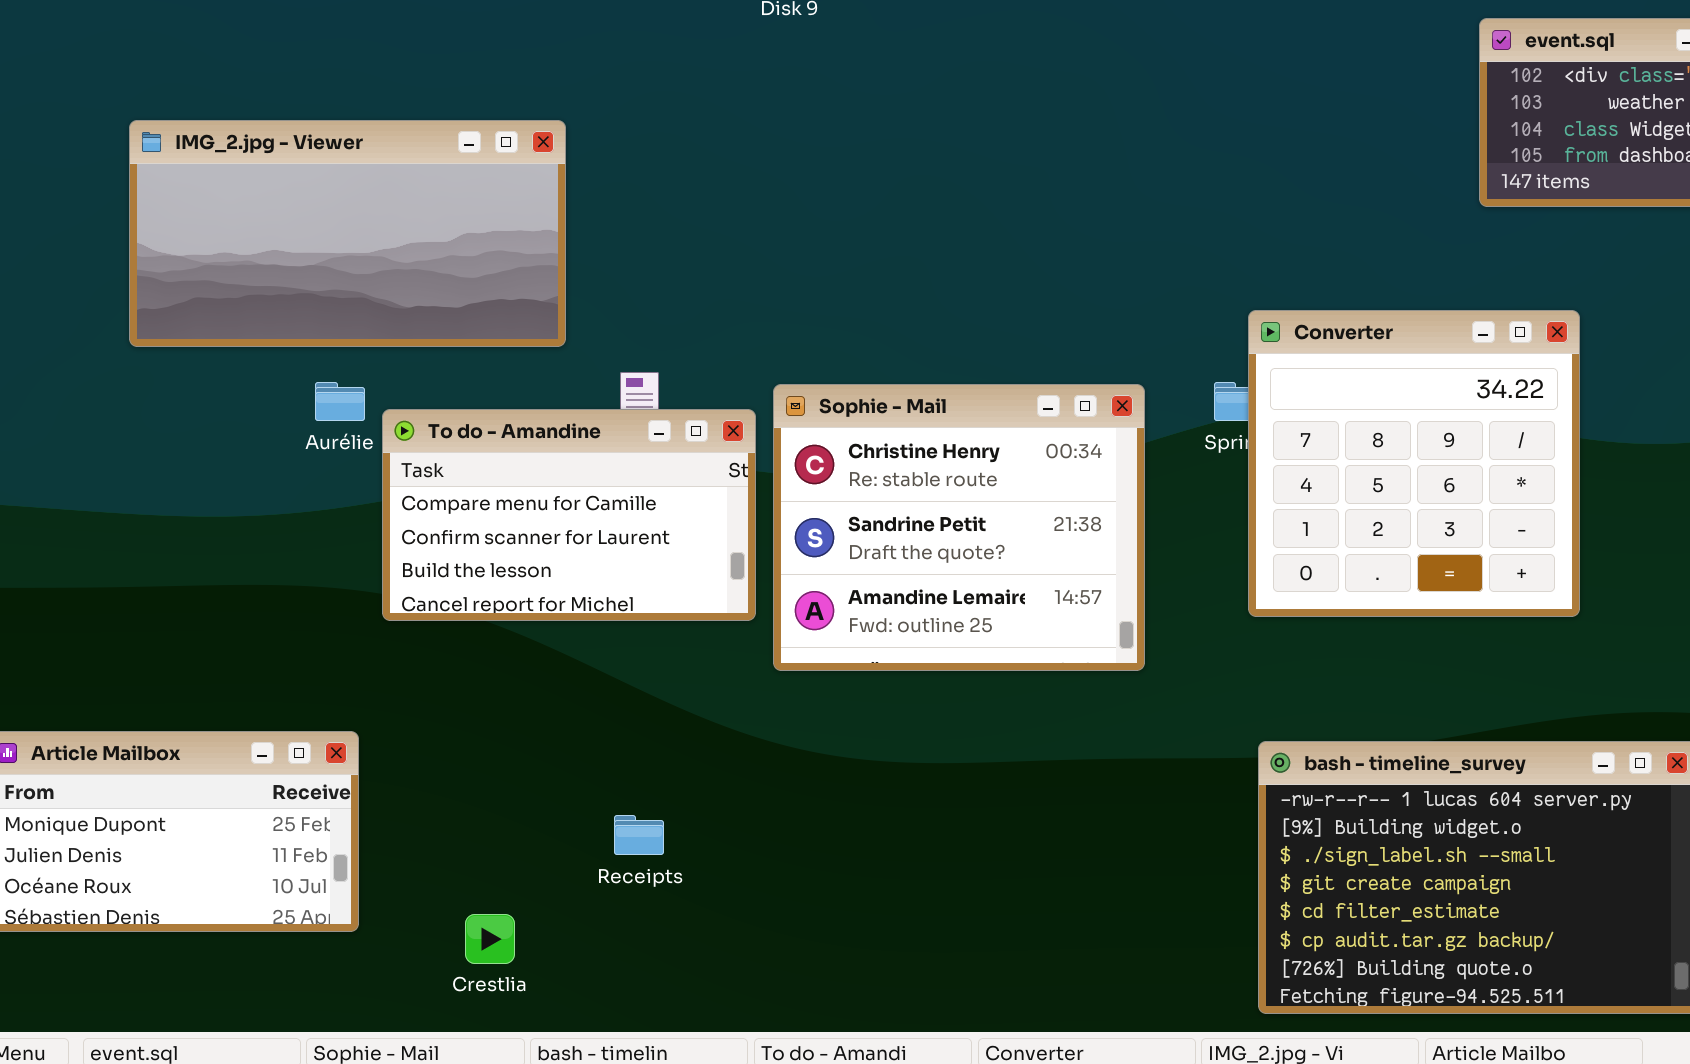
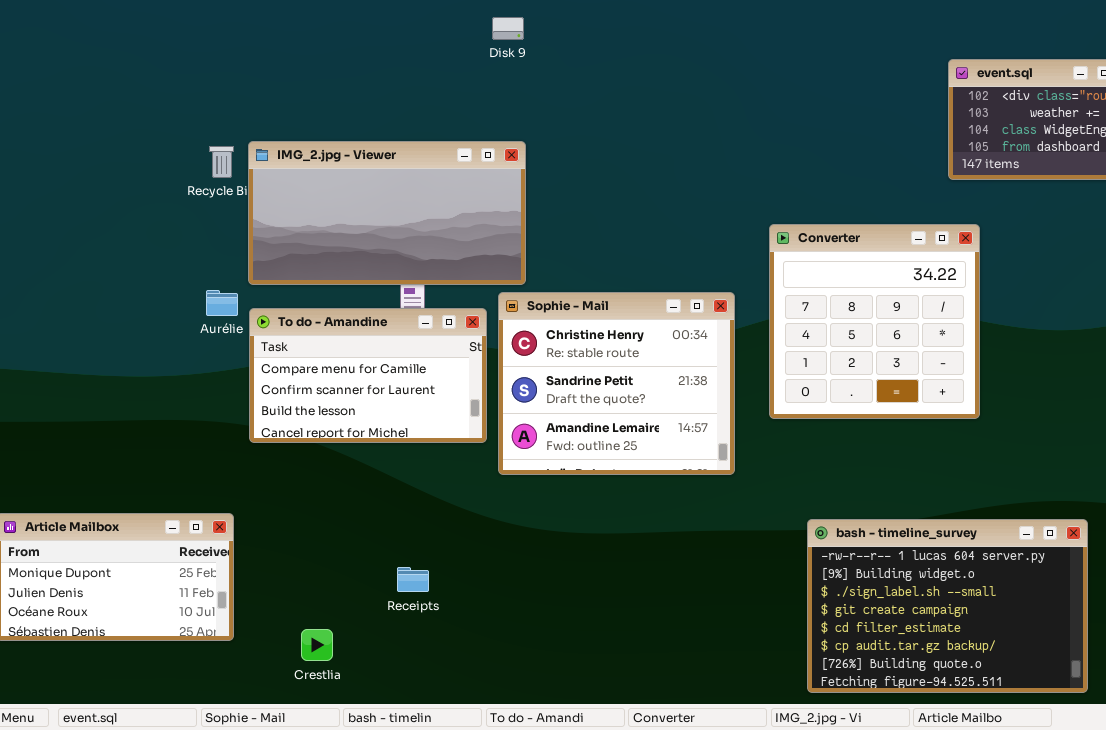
IMG_2.jpg - Viewer: [129,120,566,347] -> [248,141,526,285], moved
Converter: [1248,310,1580,617] -> [769,224,980,419], moved

